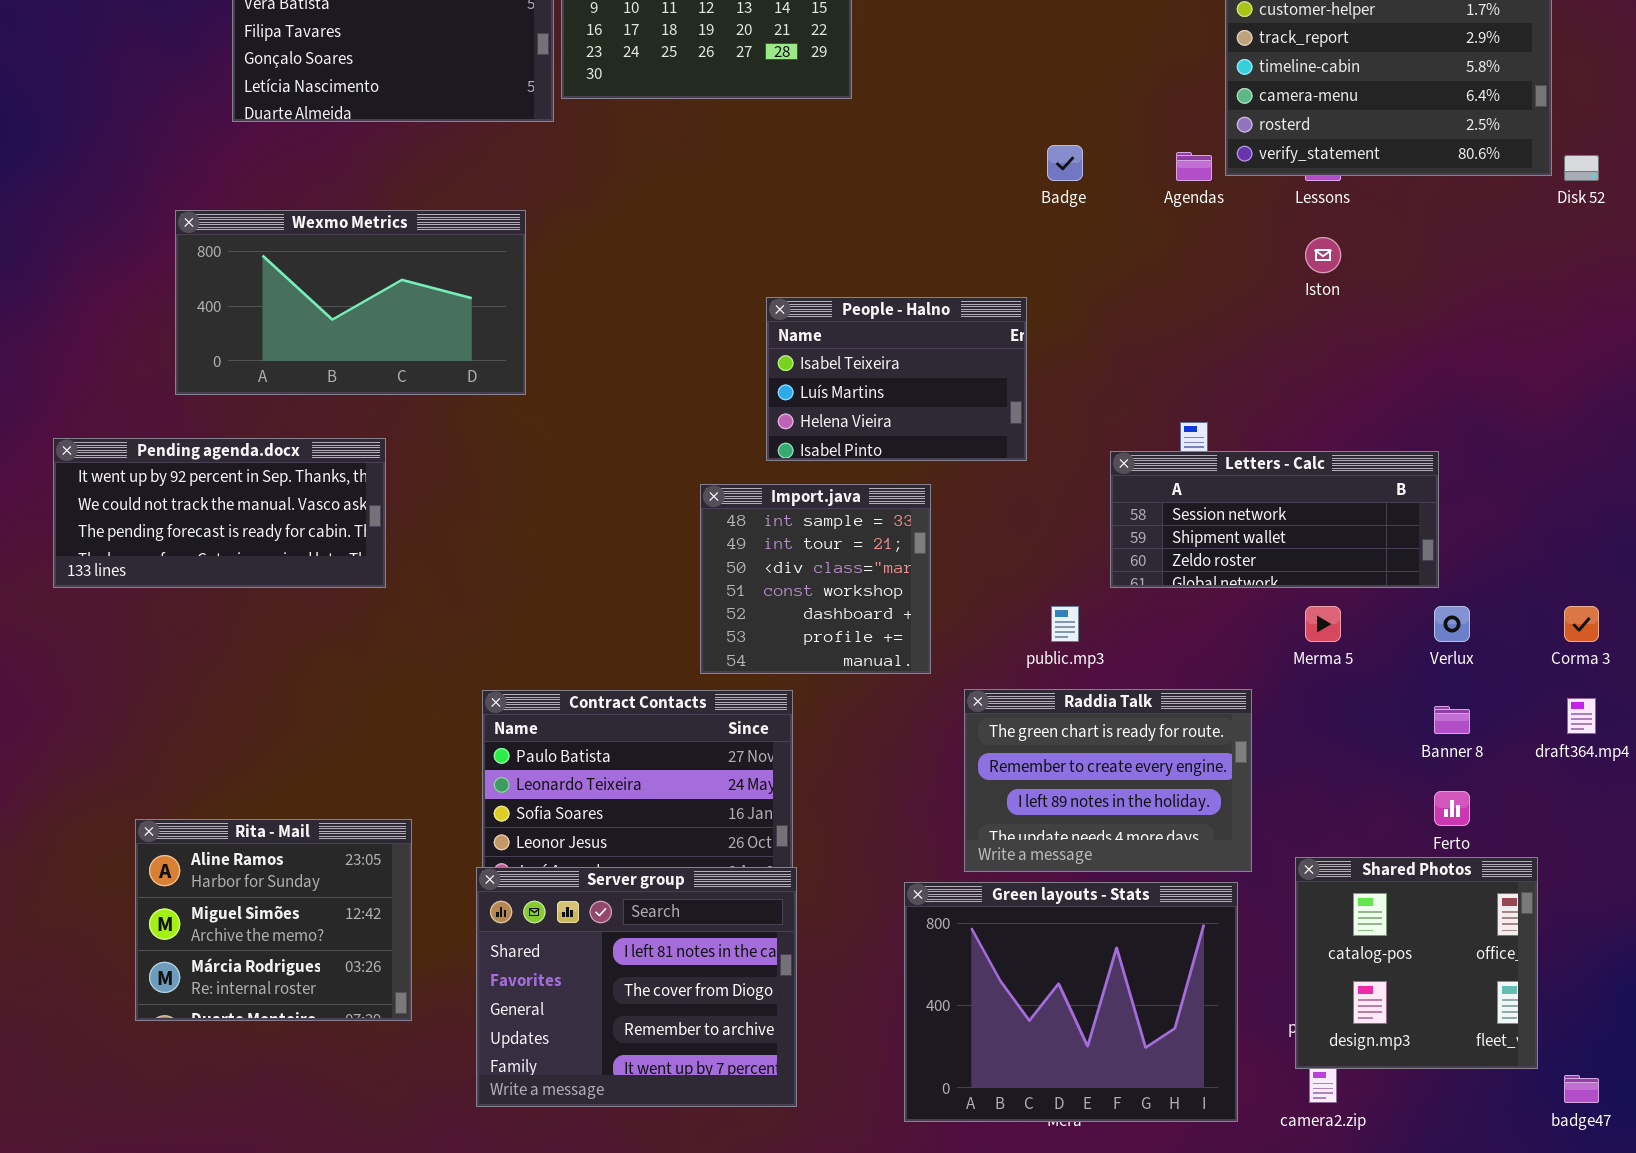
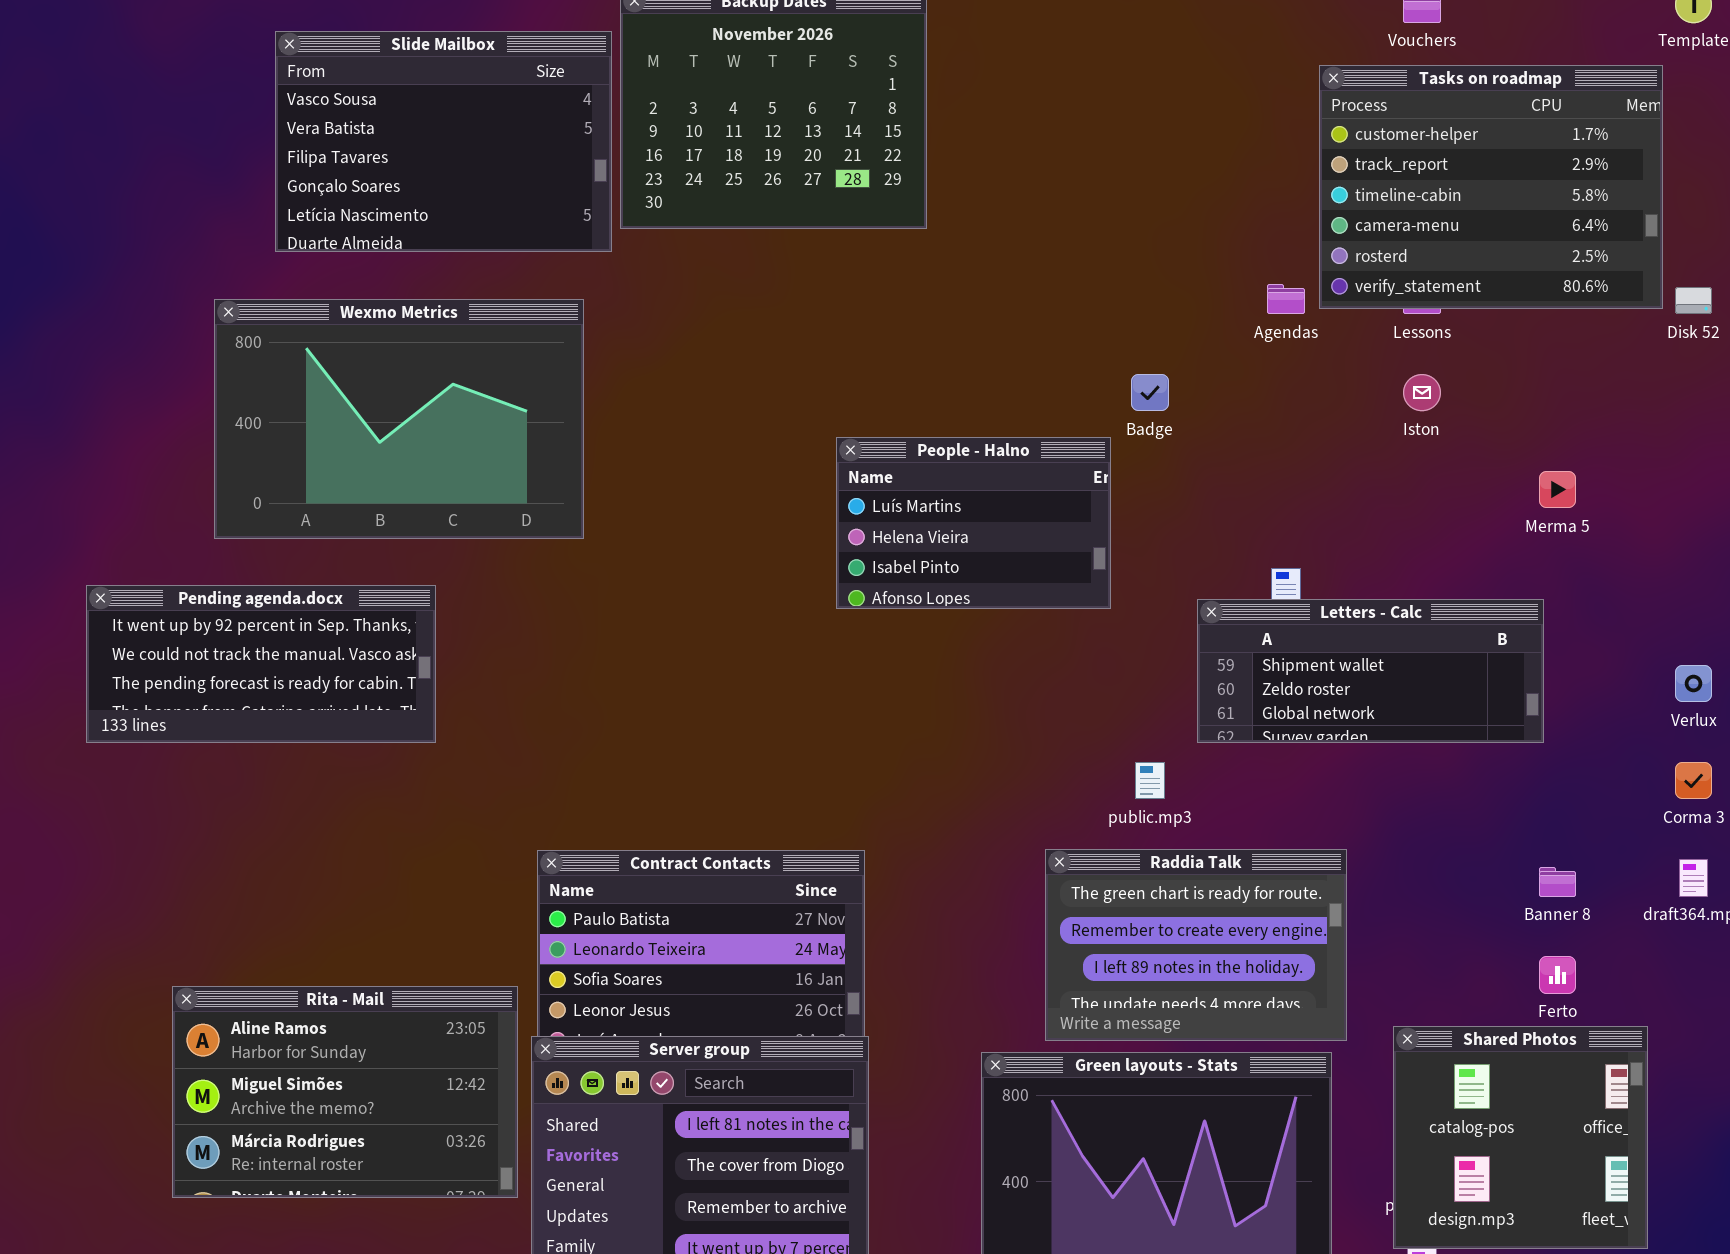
Badge: [1047,145,1083,181] -> [1131,374,1169,411], moved
Wexmo Metrics: [175,210,526,395] -> [214,299,584,539], resized
People - Halno: [766,297,1027,461] -> [836,437,1111,609], scrolled down 1 row
Letters - Calc: [1110,451,1439,588] -> [1197,599,1544,743], scrolled down 1 row
Import.java: [700,484,931,674] -> none, closed
Merma 5: [1305,606,1341,642] -> [1539,471,1576,508], moved
Verlux: [1434,606,1470,642] -> [1675,665,1712,702], moved
Rita - Mail: [135,819,412,1021] -> [172,986,518,1198], resized

